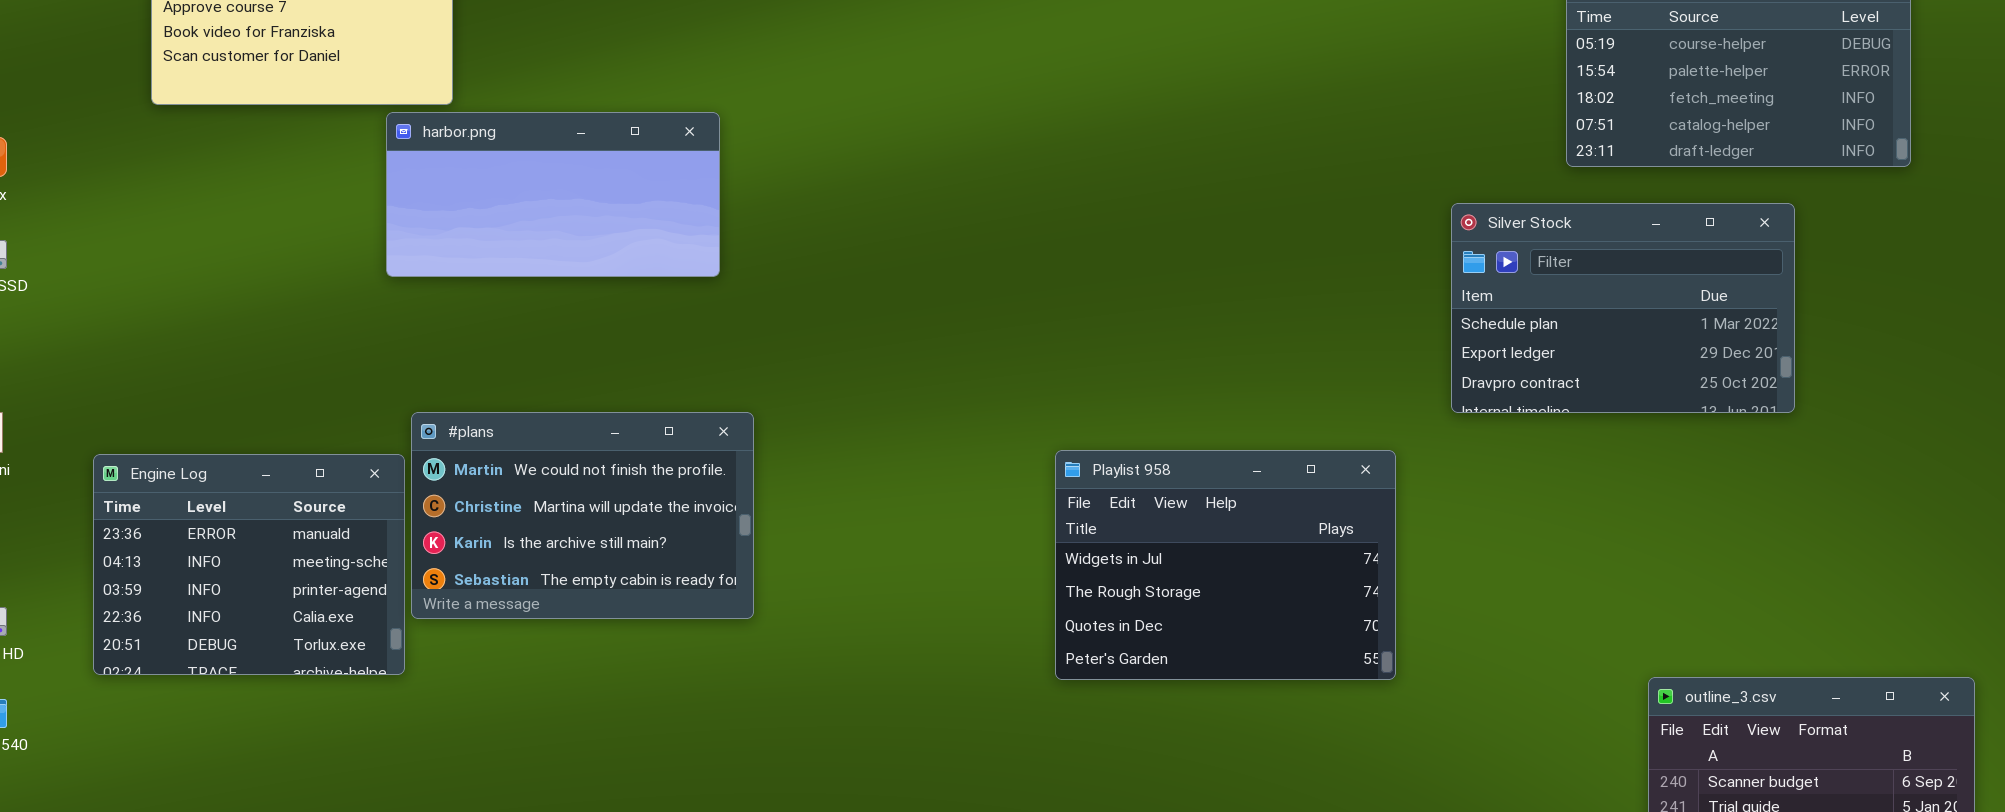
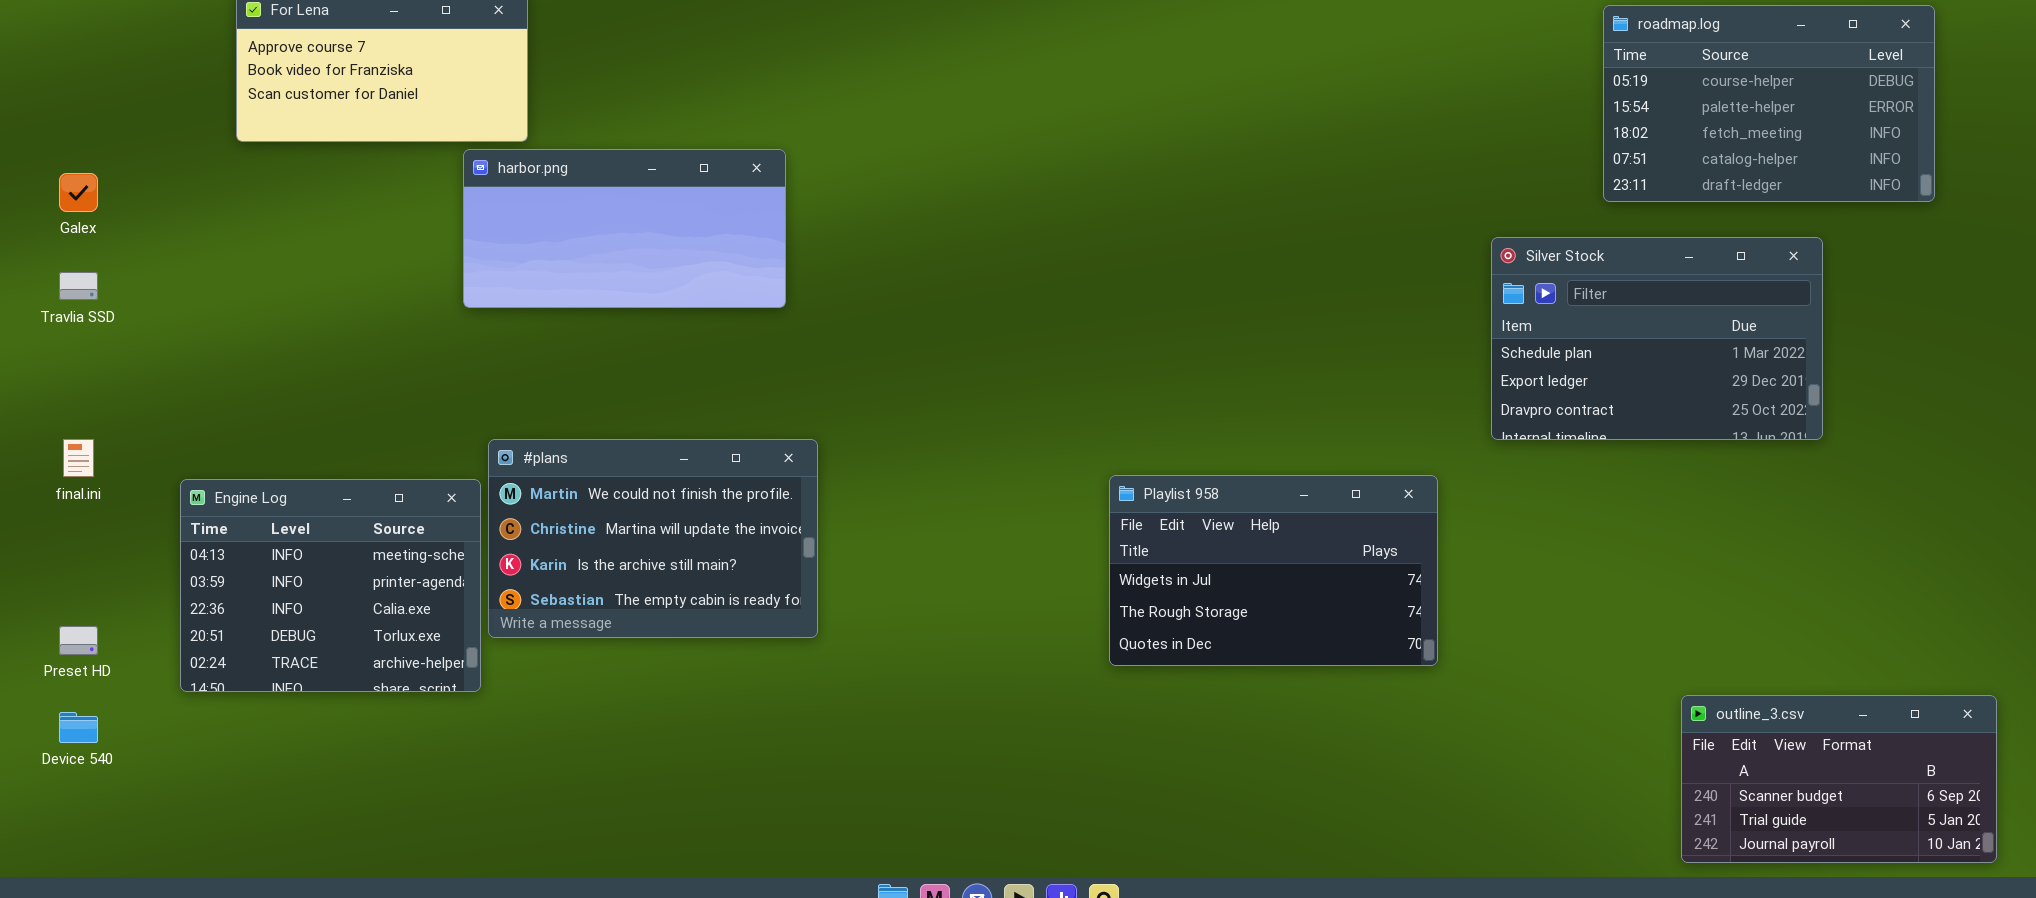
Playlist 958: [1055,450,1396,680] -> [1109,475,1438,666], resized
Engine Log: [93,454,405,675] -> [180,479,481,692], scrolled down 1 row

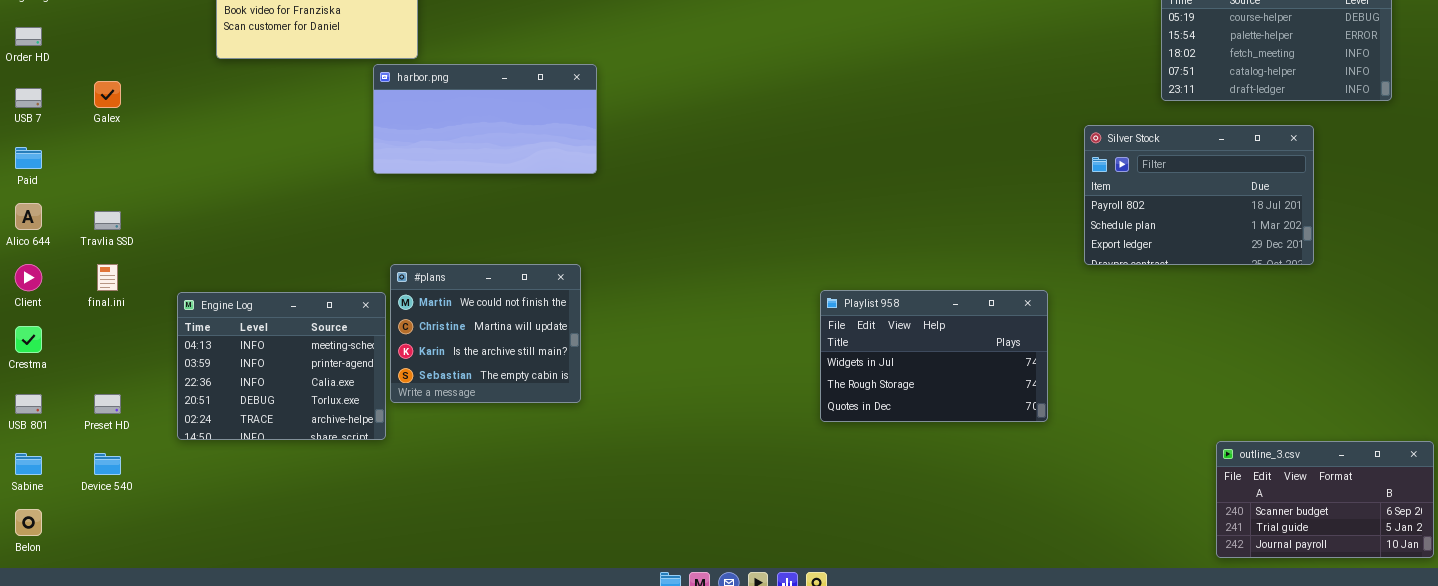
Silver Stock: [1491,237,1823,440] -> [1084,125,1314,265], scrolled up 1 row
Travlia SSD: [59,272,98,300] -> [94,211,121,230], moved
#plans: [488,439,818,638] -> [390,264,581,403], resized

